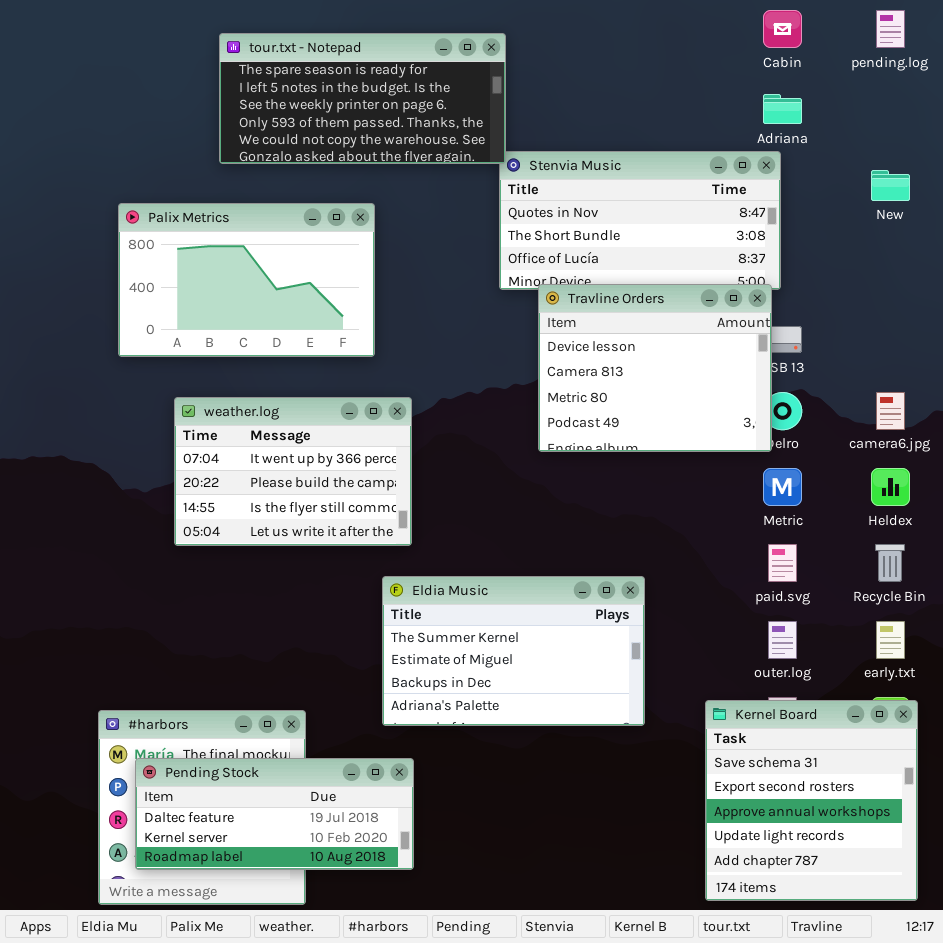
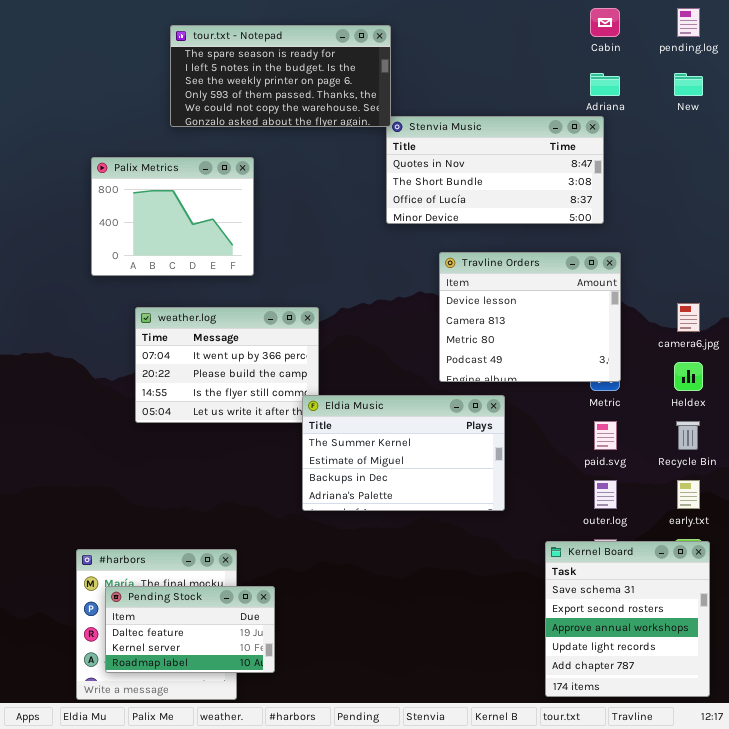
New: [871,170,910,201] -> [674,73,703,96], moved
Palix Metrics: [118,203,375,357] -> [91,157,254,276], resized
Travline Orders: [538,284,772,452] -> [439,252,621,382], moved
Eldia Music: [382,576,645,726] -> [302,395,505,511], moved
Pending Stock: [135,758,414,870] -> [105,586,275,673], resized

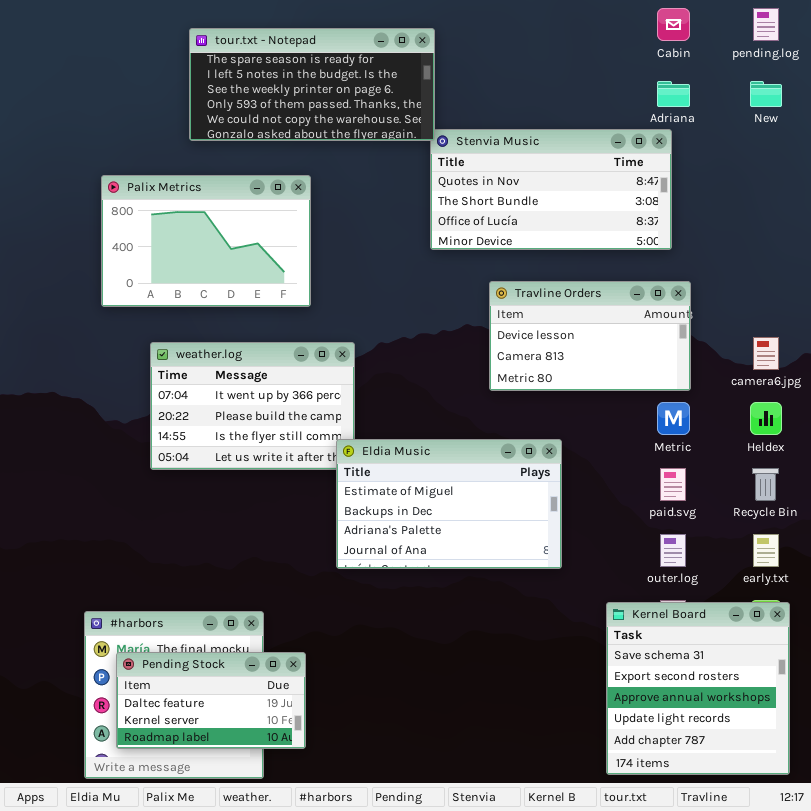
Palix Metrics: [91,157,254,276] -> [101,175,311,307], resized
Travline Orders: [439,252,621,382] -> [489,281,691,391], resized
Eldia Music: [302,395,505,511] -> [336,439,562,569], scrolled down 1 row

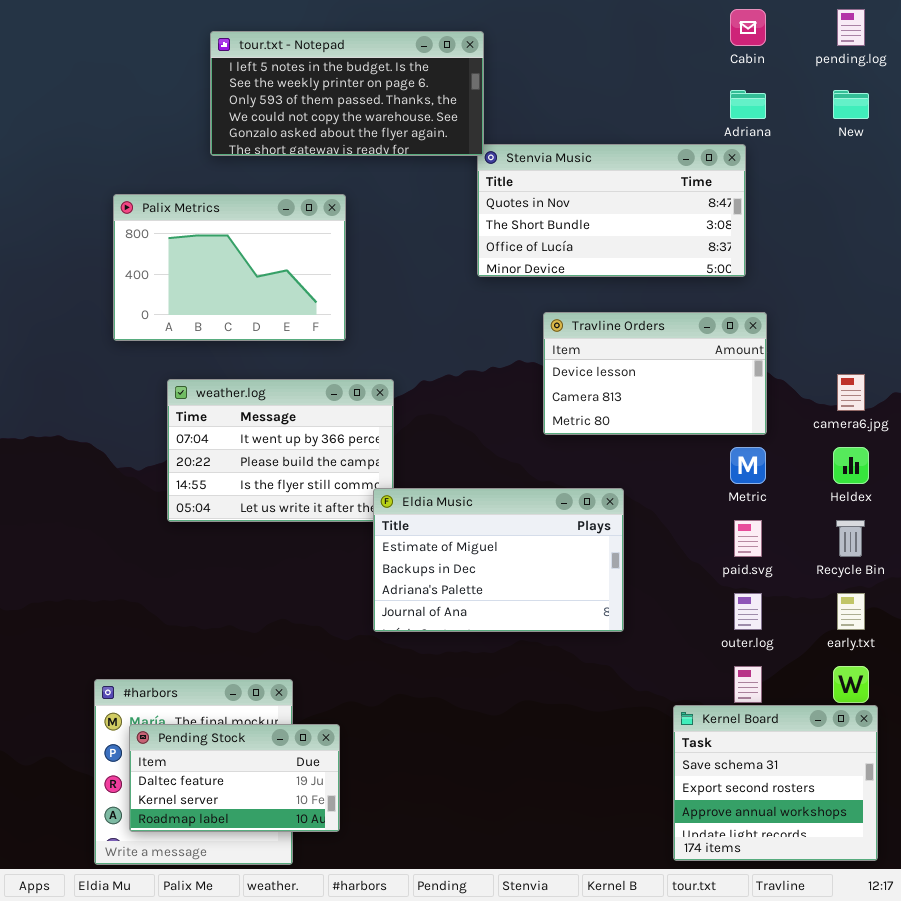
tour.txt - Notepad: [189,28,435,141] -> [210,31,484,156], scrolled down 1 row
Kernel Board: [606,602,790,775] -> [673,705,878,861], resized

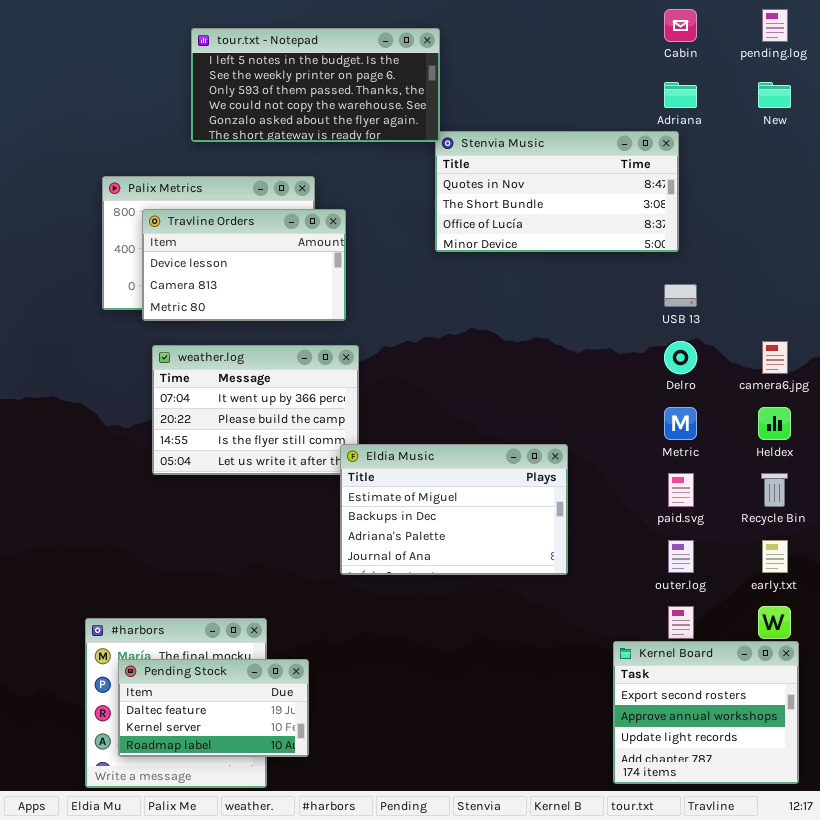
Travline Orders: [543,312,767,435] -> [142,209,346,321], moved
Kernel Board: [673,705,878,861] -> [613,641,799,784], scrolled down 1 row

